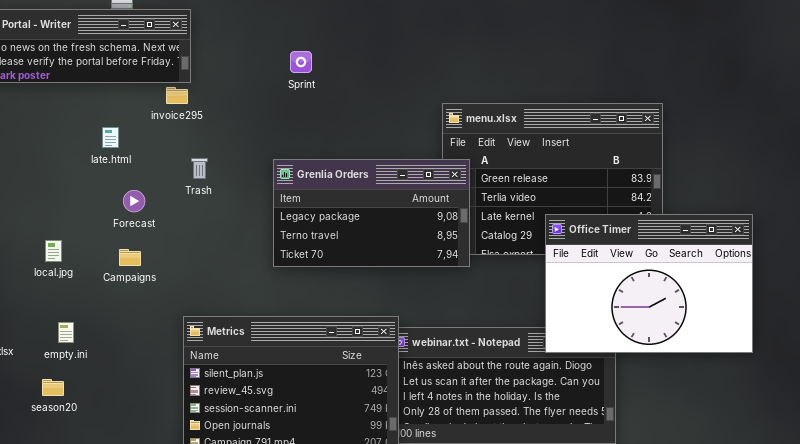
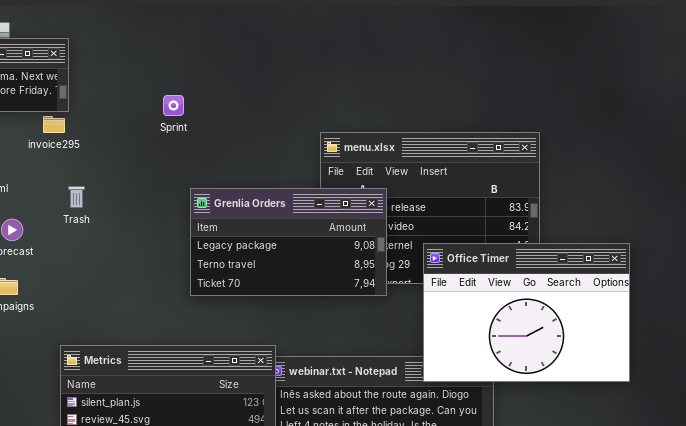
Sprint: [290,51,312,73] -> [163,95,184,116], moved
Grenlia Orders: [273,159,470,267] -> [190,188,387,296], moved

